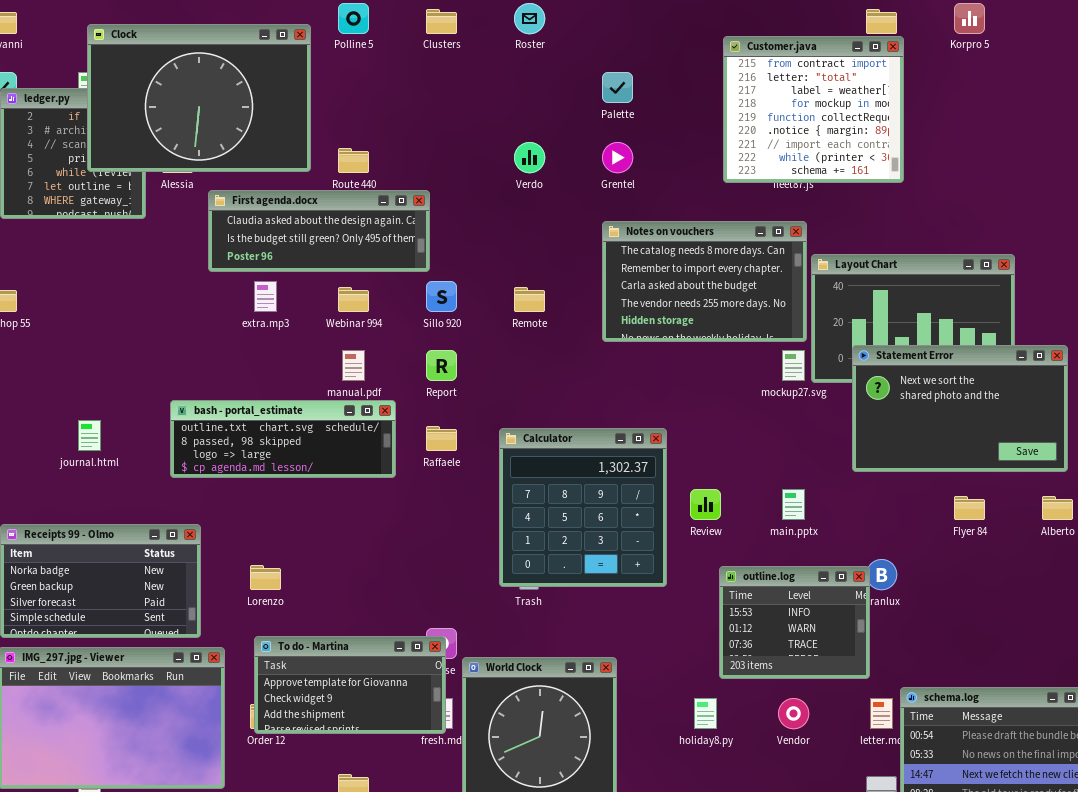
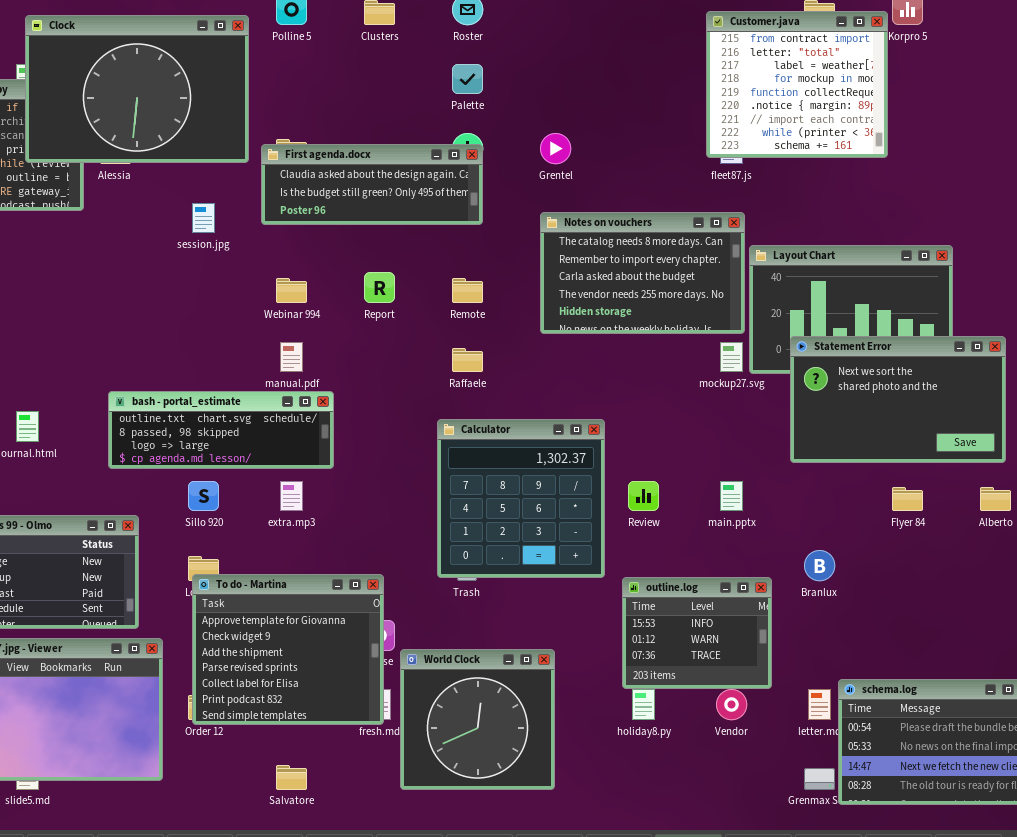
Customer.java: [723,36,904,183] -> [706,11,888,158], moved
Palette: [602,72,633,103] -> [452,64,483,94], moved
First agenda.docx: [208,190,430,272] -> [261,144,483,225], moved
extra.mp3: [254,281,277,312] -> [280,481,303,511], moved
Sillo 920: [426,281,457,312] -> [188,481,219,511], moved
Report: [426,350,457,381] -> [364,272,395,303], moved
Raffaele: [426,426,457,451] -> [452,348,483,372], moved
outline.log: [719,566,870,679] -> [622,577,772,689], moved
To do - Martina: [254,636,446,734] -> [192,574,384,725], resized

